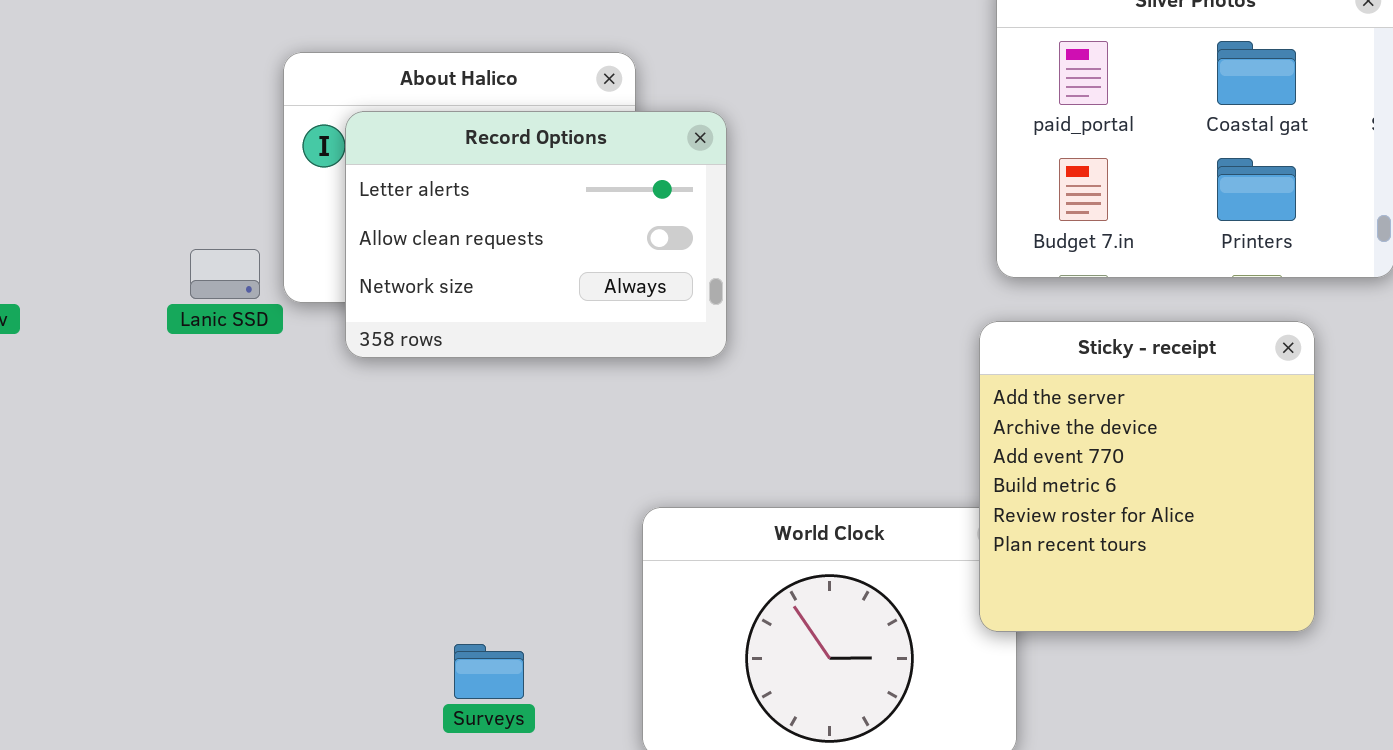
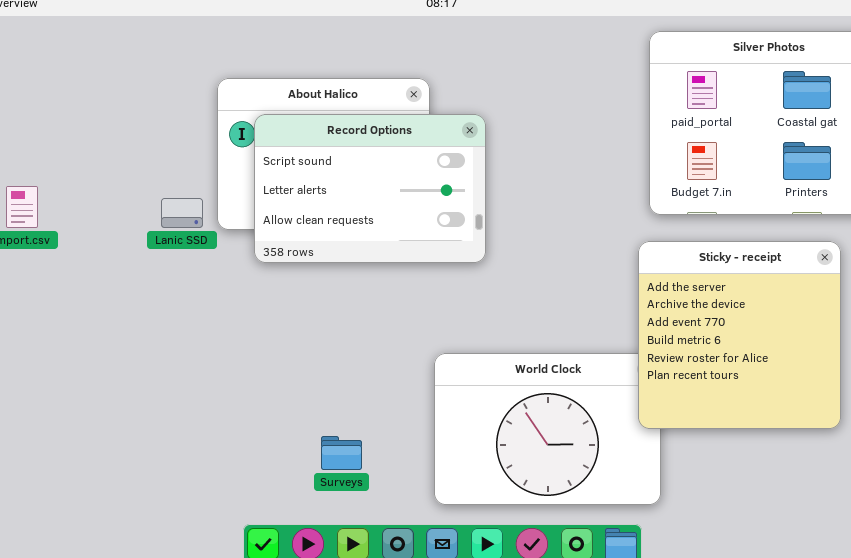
Record Options: [345,111,727,358] -> [254,114,486,263], scrolled up 1 row

